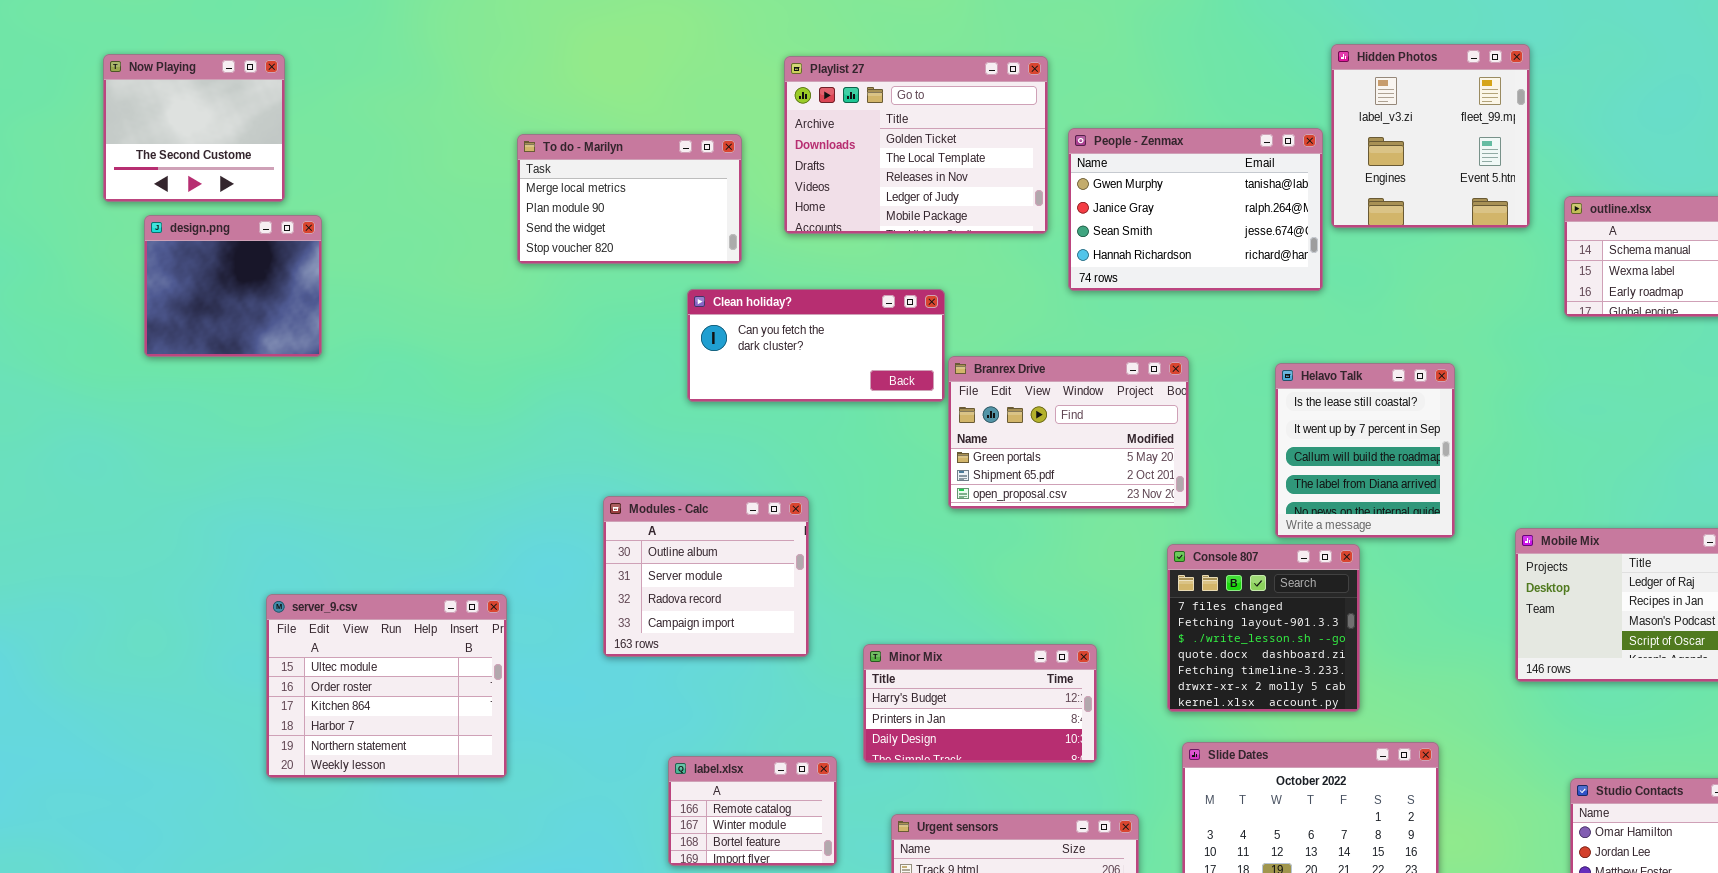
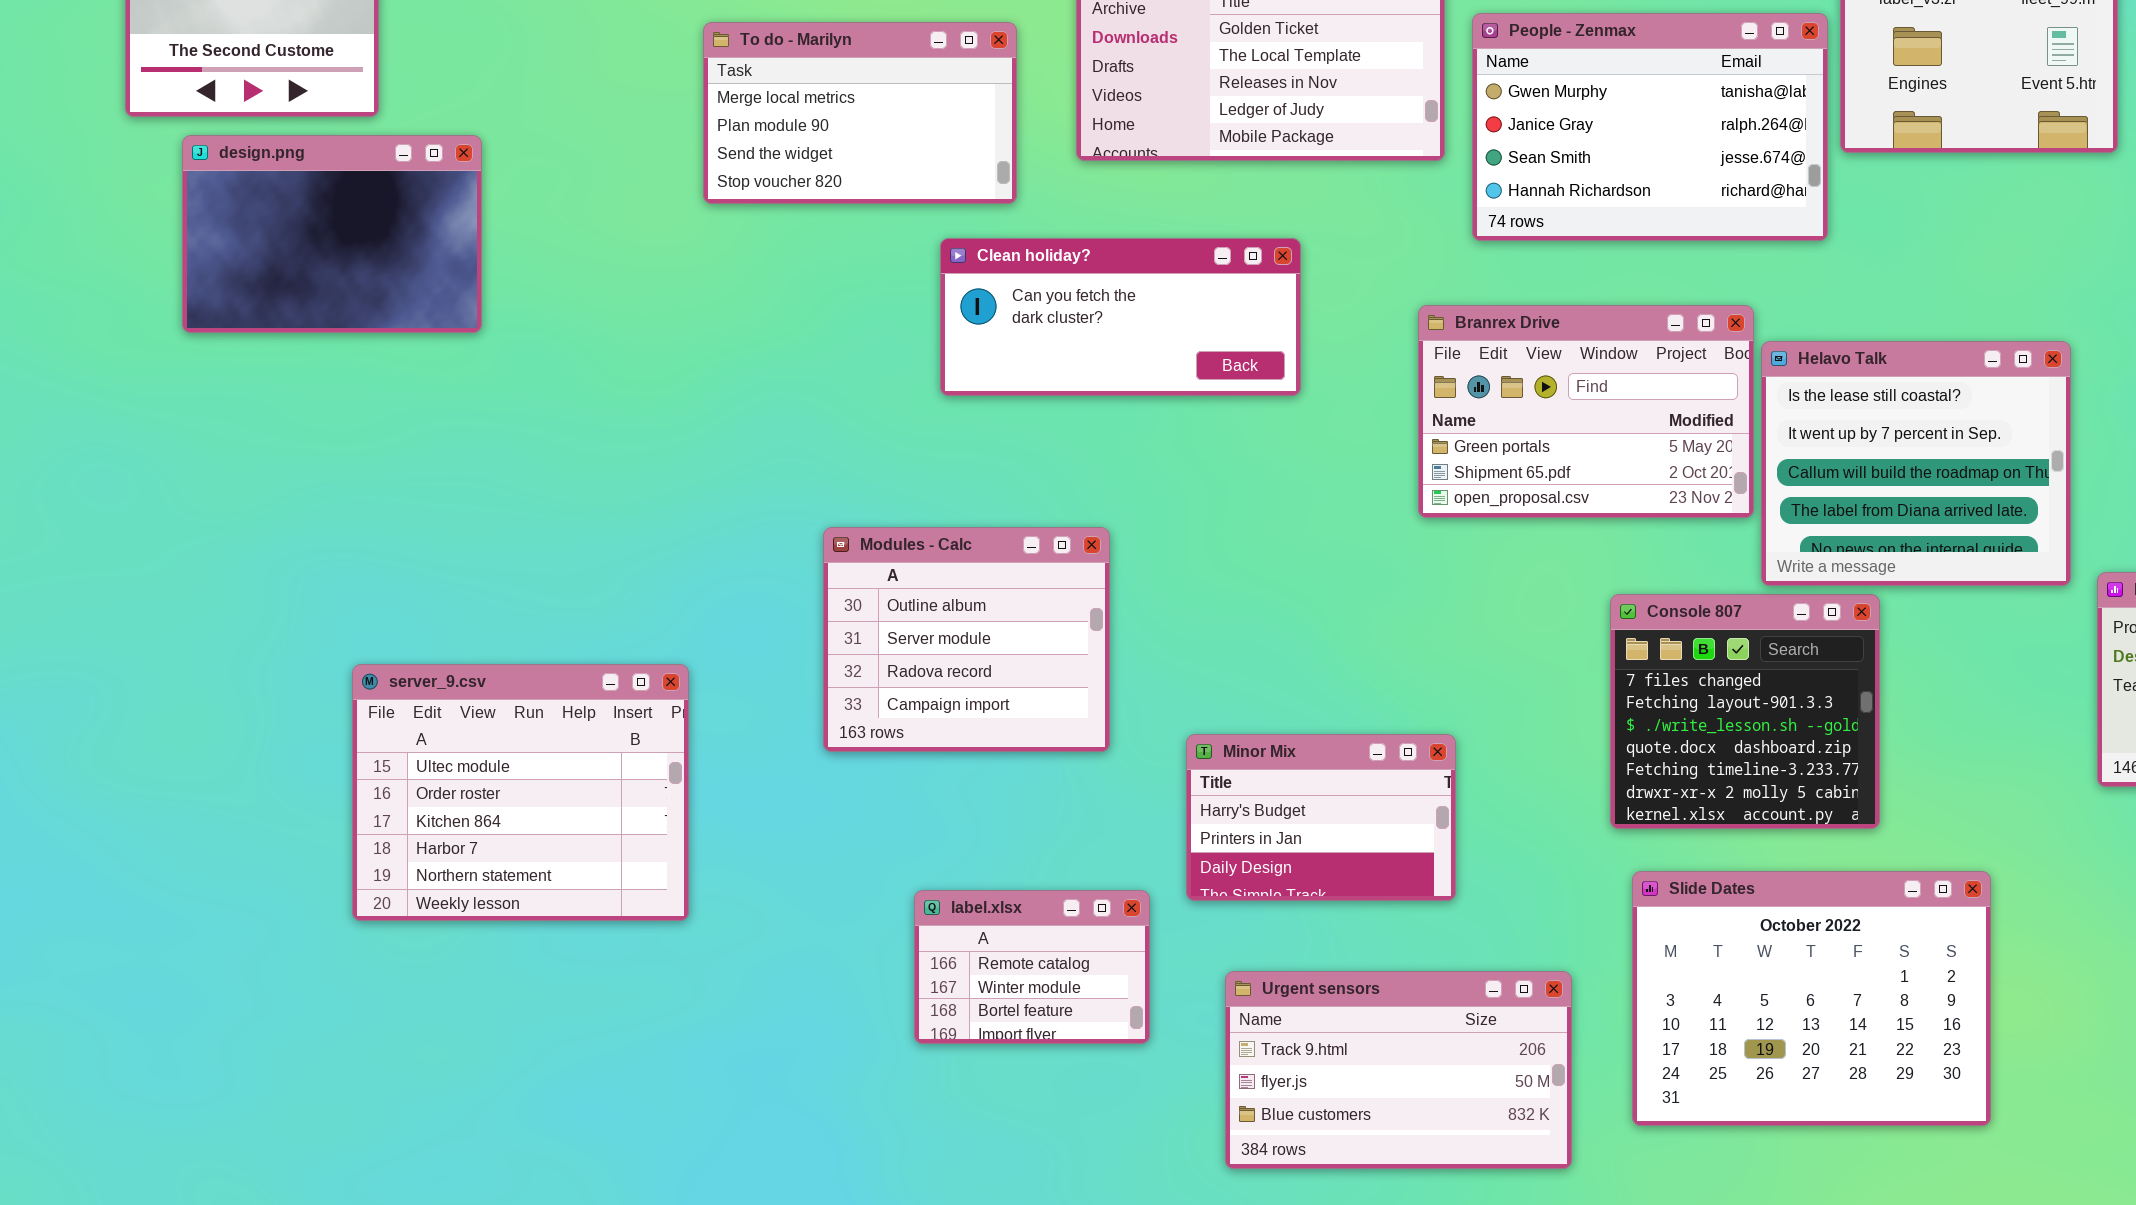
design.png: [144,215,322,357] -> [182,135,482,333], resized
Branrex Drive: [948,356,1189,509] -> [1418,305,1754,518], moved
Helavo Talk: [1275,363,1455,538] -> [1761,341,2071,586], resized
Minor Mix: [863,644,1097,763] -> [1186,734,1456,901], resized

